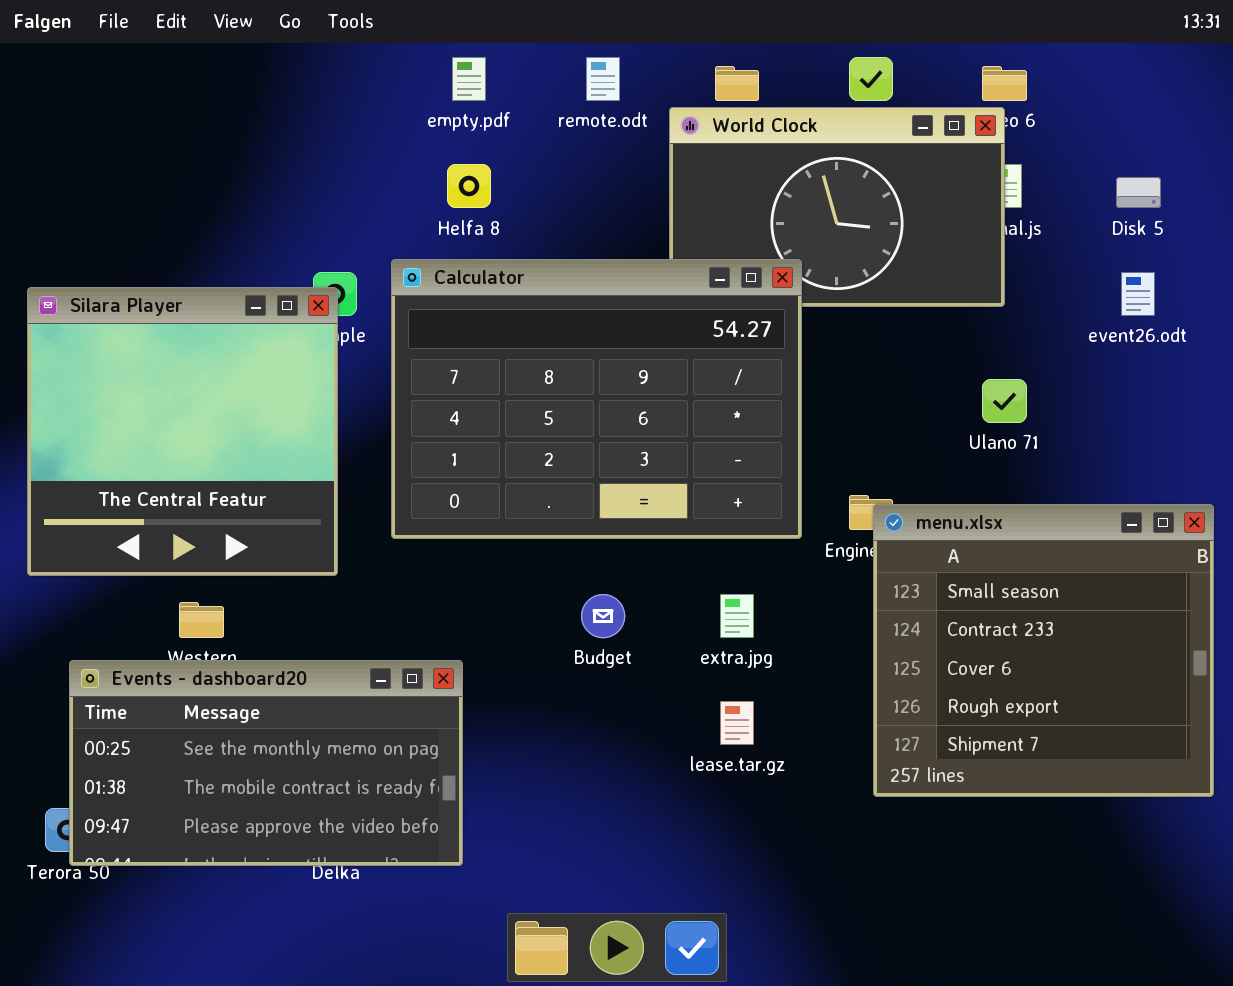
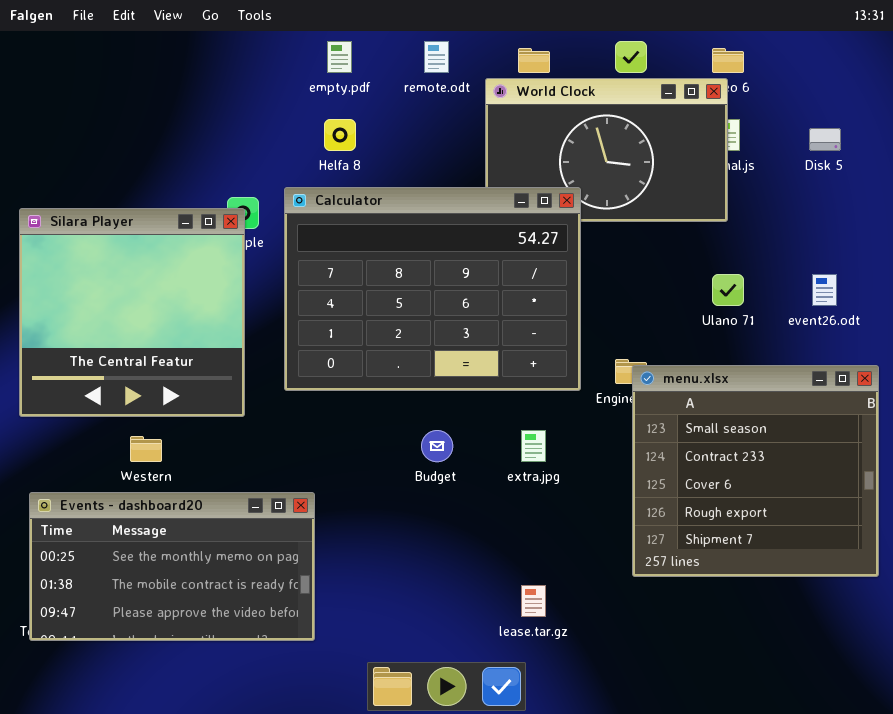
event26.odt: [1121,272,1155,316] -> [812,274,837,306], moved
Events - dashboard20: [69,660,463,866] -> [29,492,315,641], moved
lease.tar.gz: [720,701,754,745] -> [521,585,546,617], moved

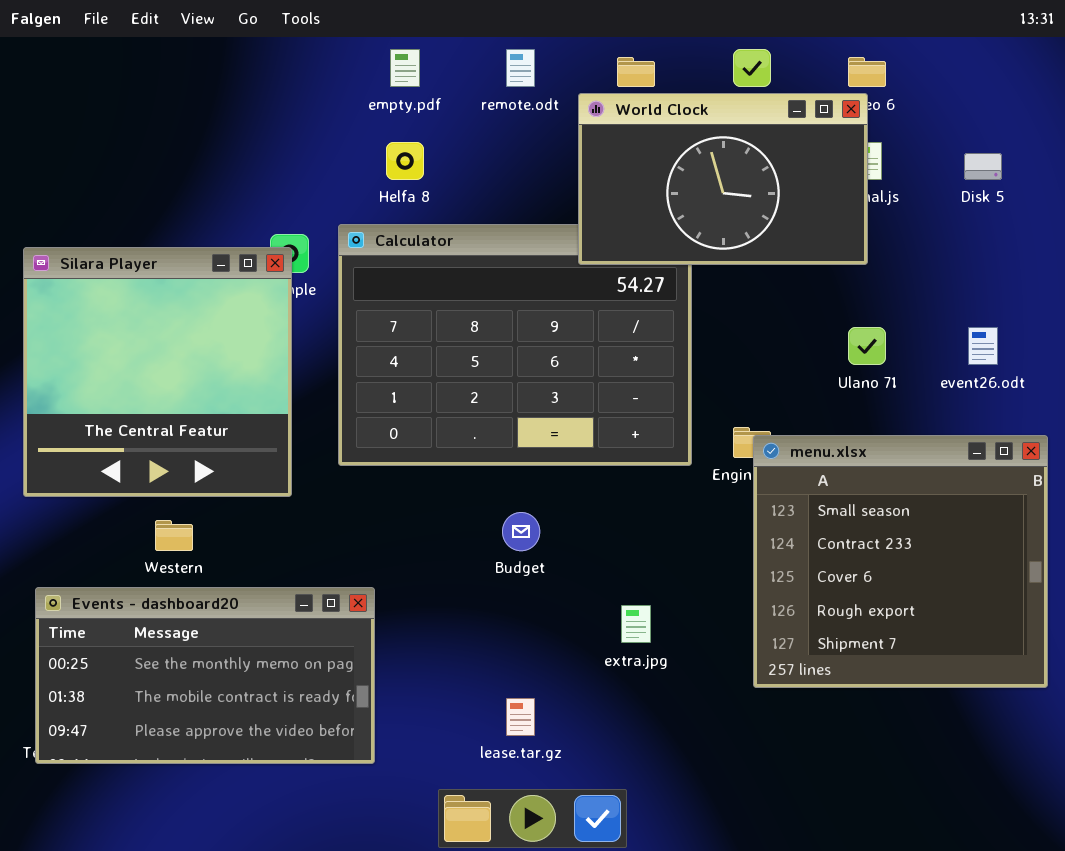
World Clock: [485,78,728,222] -> [578,93,868,265], raised
extra.jpg: [521,430,546,462] -> [621,605,651,643], moved
lease.tar.gz: [521,585,546,617] -> [506,698,535,736], moved

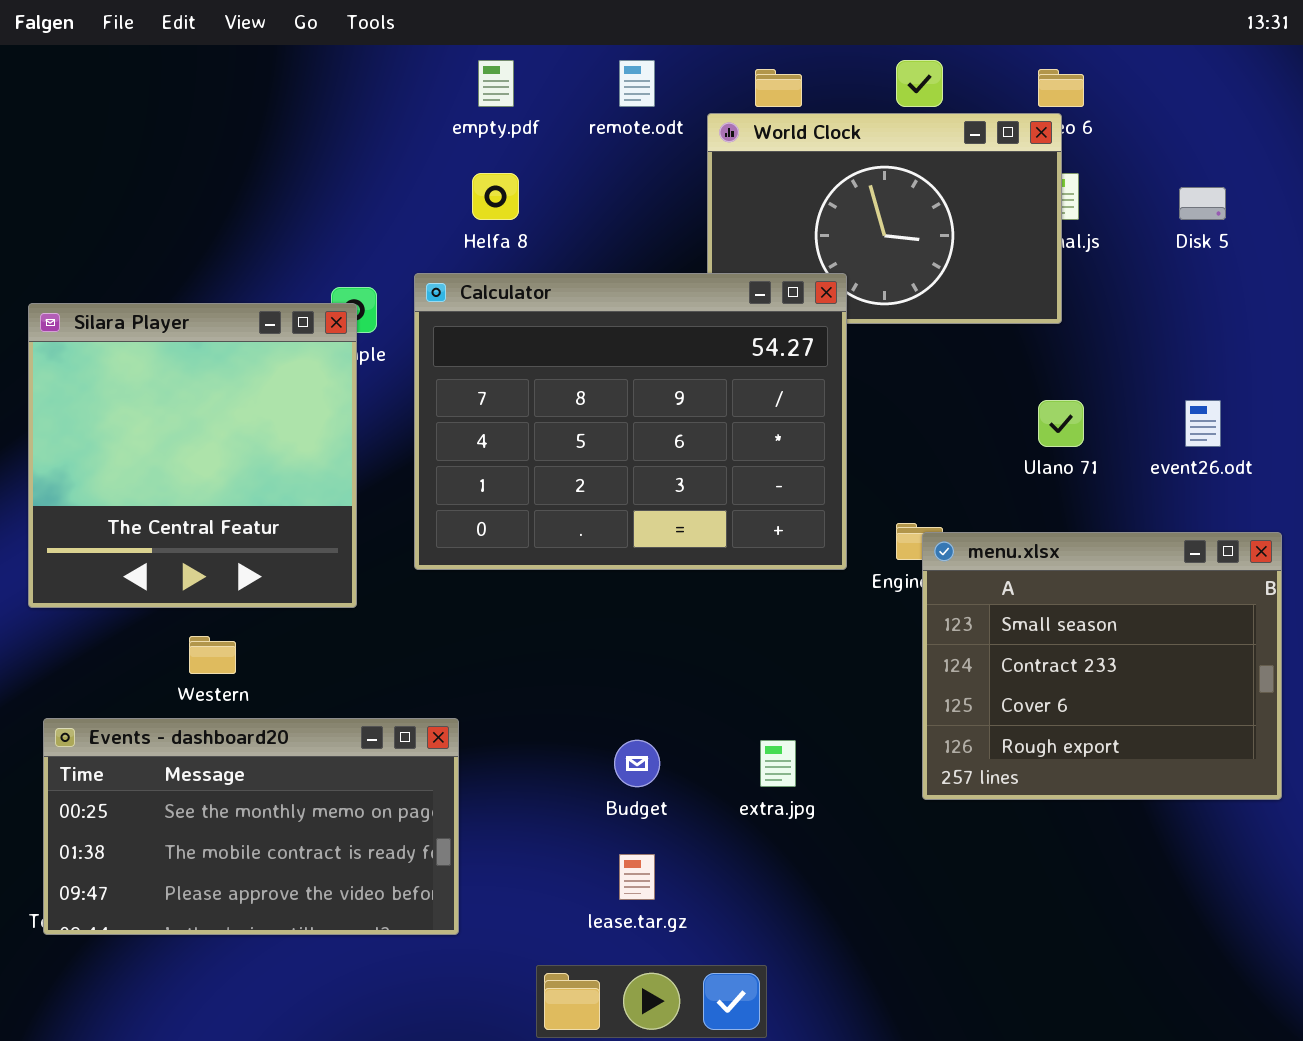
Calculator: [338,224,692,466] -> [414,273,847,570], raised
menu.xlsx: [753,435,1048,688] -> [922,532,1282,800], resized
Budget: [502,512,540,551] -> [614,740,660,787], moved

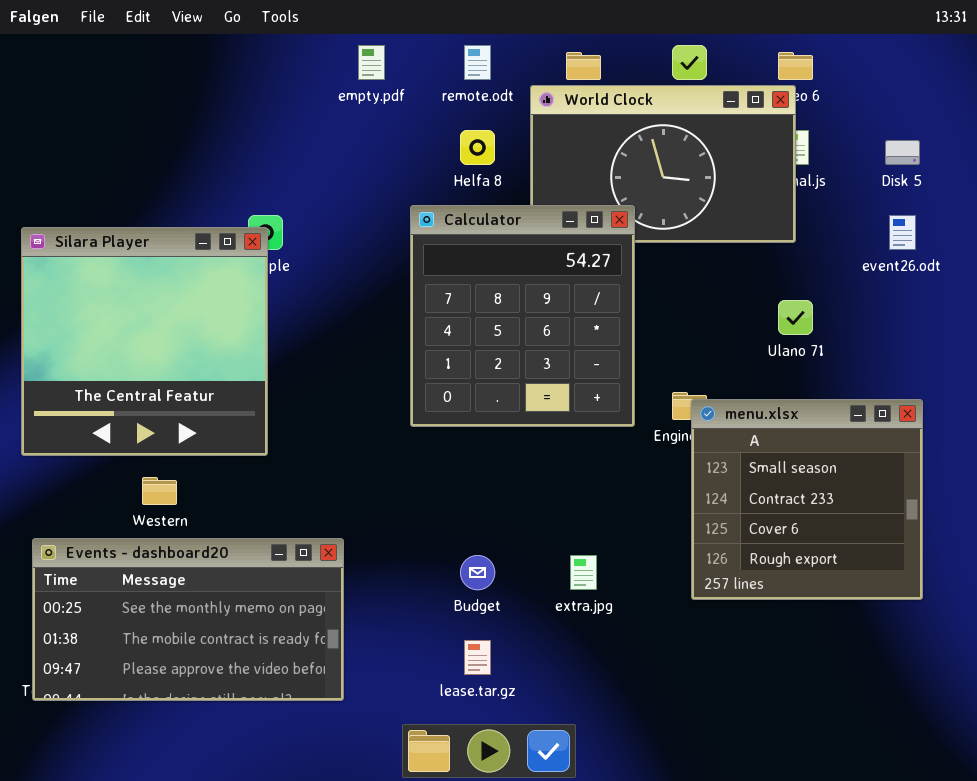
Helfa 8: [472,173,519,220] -> [460,130,495,165], moved
Calculator: [414,273,847,570] -> [410,205,635,427], resized
event26.odt: [1185,400,1221,447] -> [889,215,916,250], moved
menu.xlsx: [922,532,1282,800] -> [691,399,923,600], resized

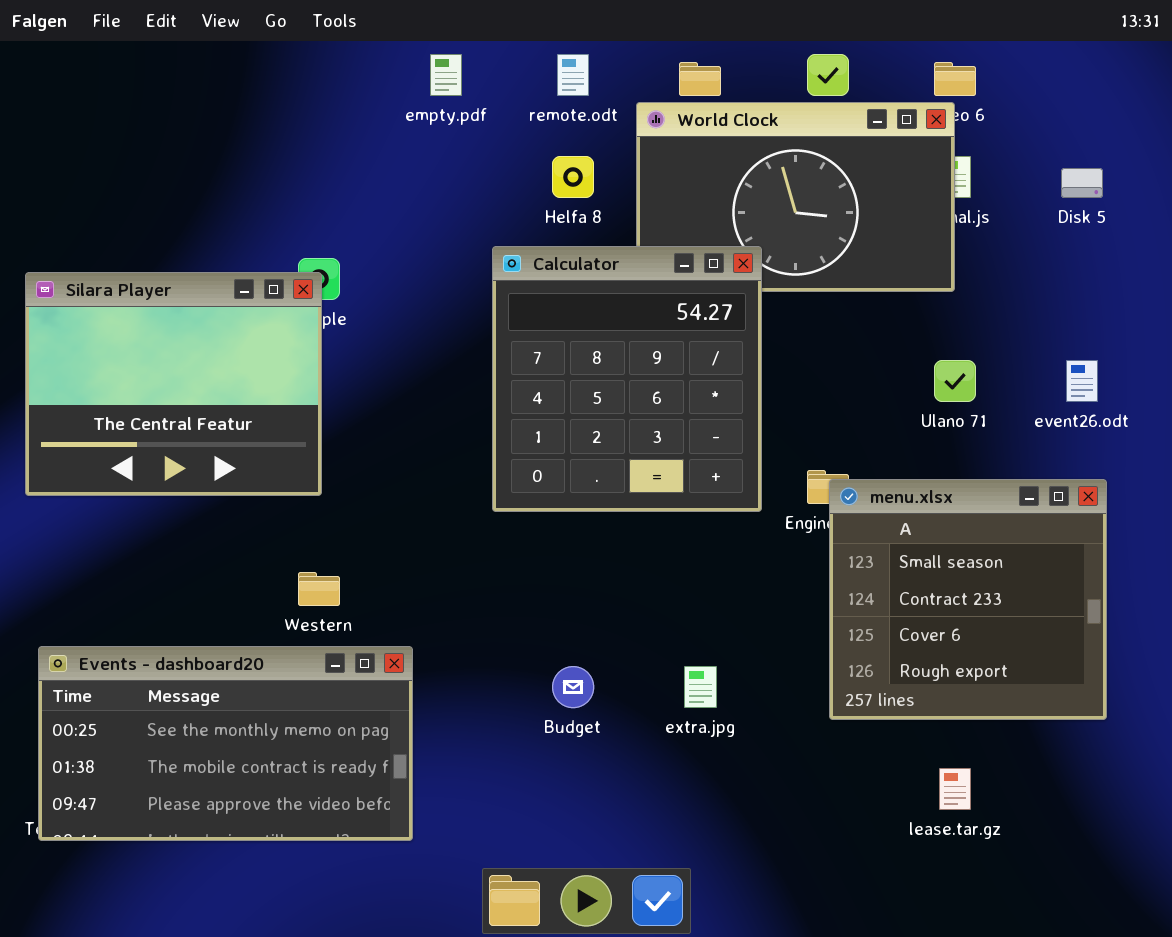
event26.odt: [889,215,916,250] -> [1066,360,1098,402], moved
Silara Player: [21,227,268,456] -> [25,272,322,496], resized
Western: [142,477,177,505] -> [298,572,340,606], moved
lease.tar.gz: [464,640,491,675] -> [939,768,971,810], moved

